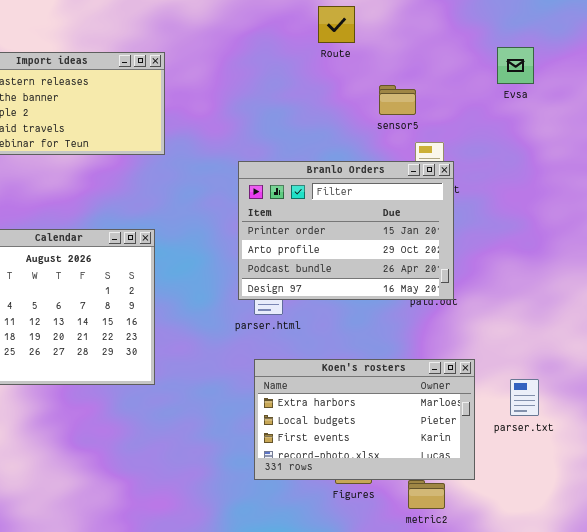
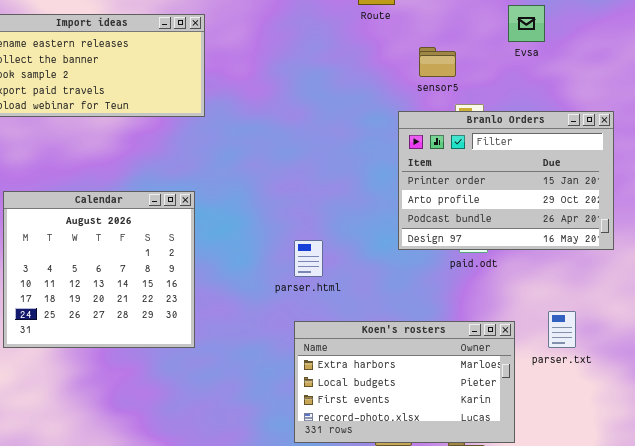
Evsa: [497,47,534,84] -> [508,5,545,42], moved
Branlo Orders: [238,161,454,300] -> [398,111,614,250], moved
parser.txt: [510,379,539,416] -> [548,311,576,348], moved

